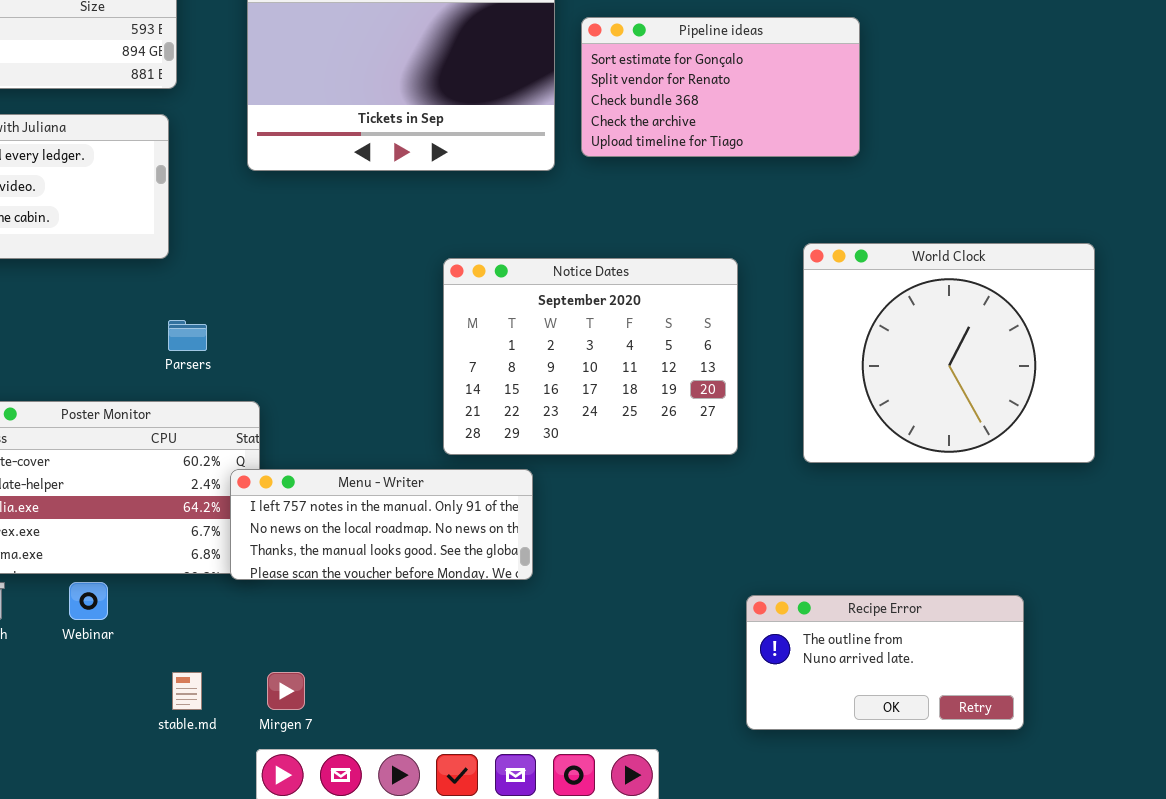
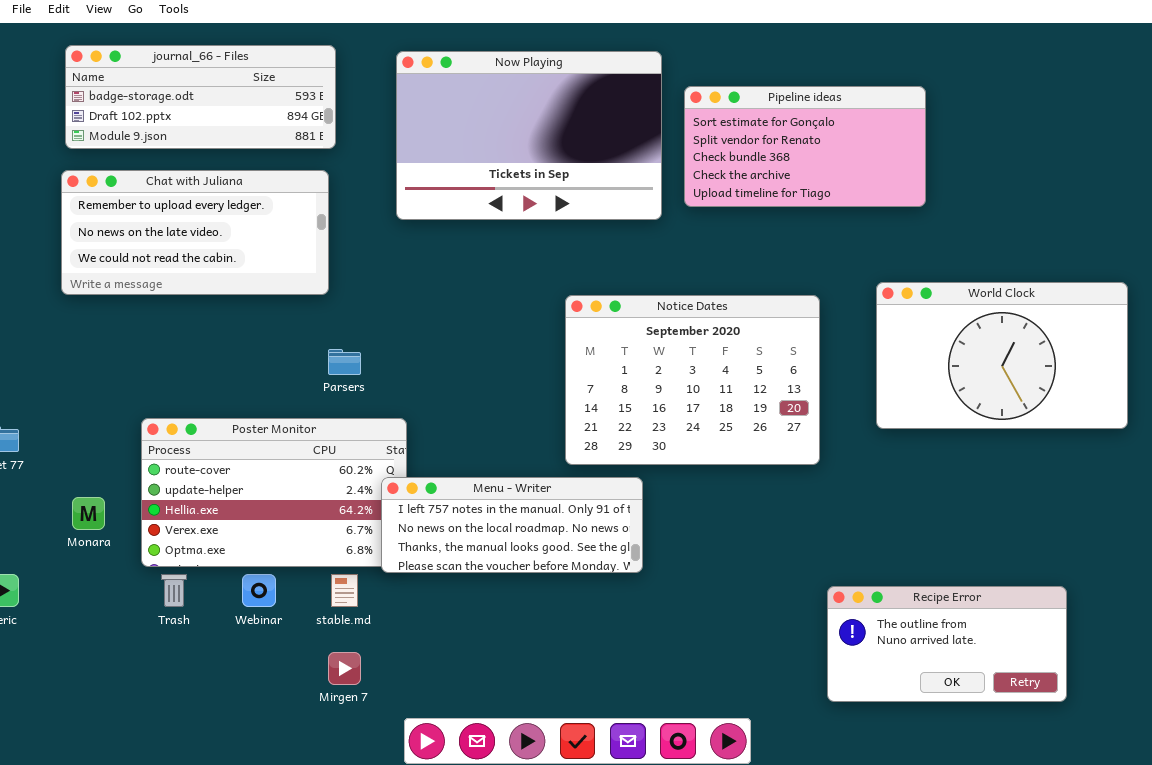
World Clock: [803,243,1095,463] -> [876,282,1128,429], resized
stable.md: [172,672,202,710] -> [331,574,358,607], moved
Mirgen 7: [267,672,305,710] -> [328,652,361,685], moved

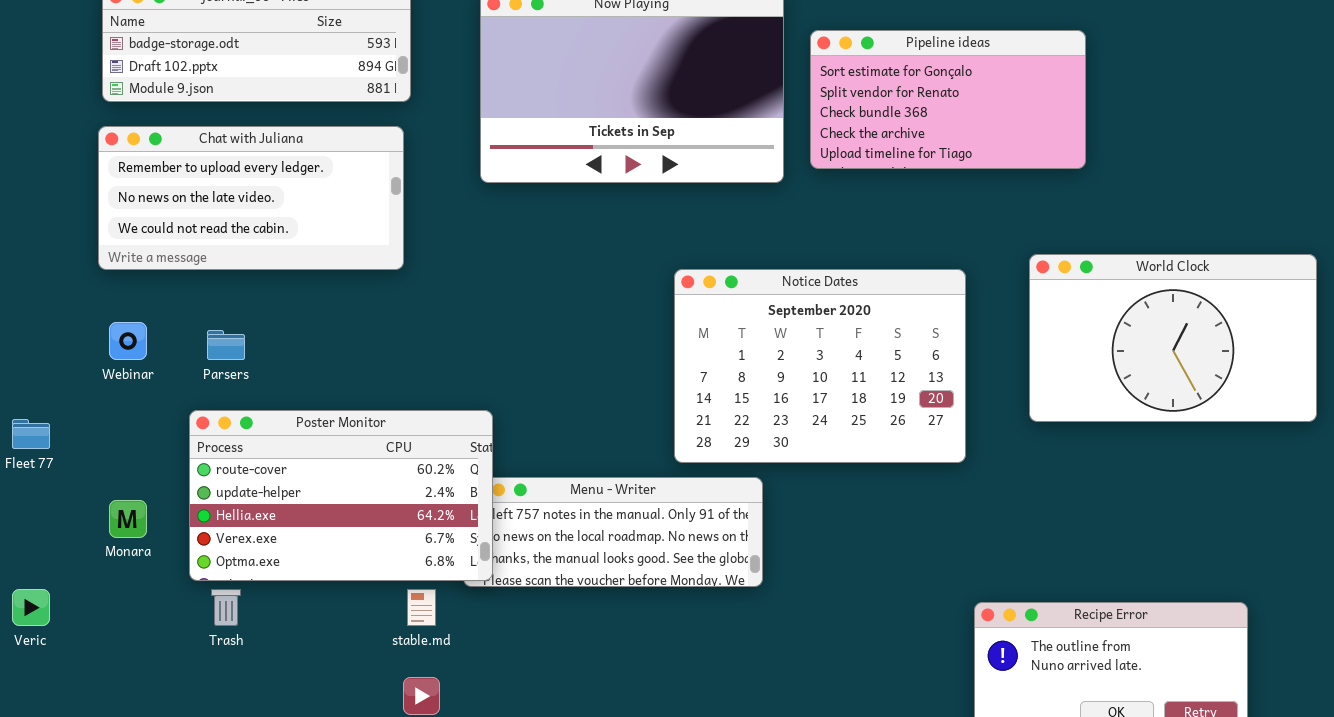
Parsers: [328,349,361,375] -> [207,330,245,360], moved
Poster Monitor: [141,418,407,567] -> [189,410,493,581], raised
Webinar: [242,574,276,607] -> [109,322,147,360], moved

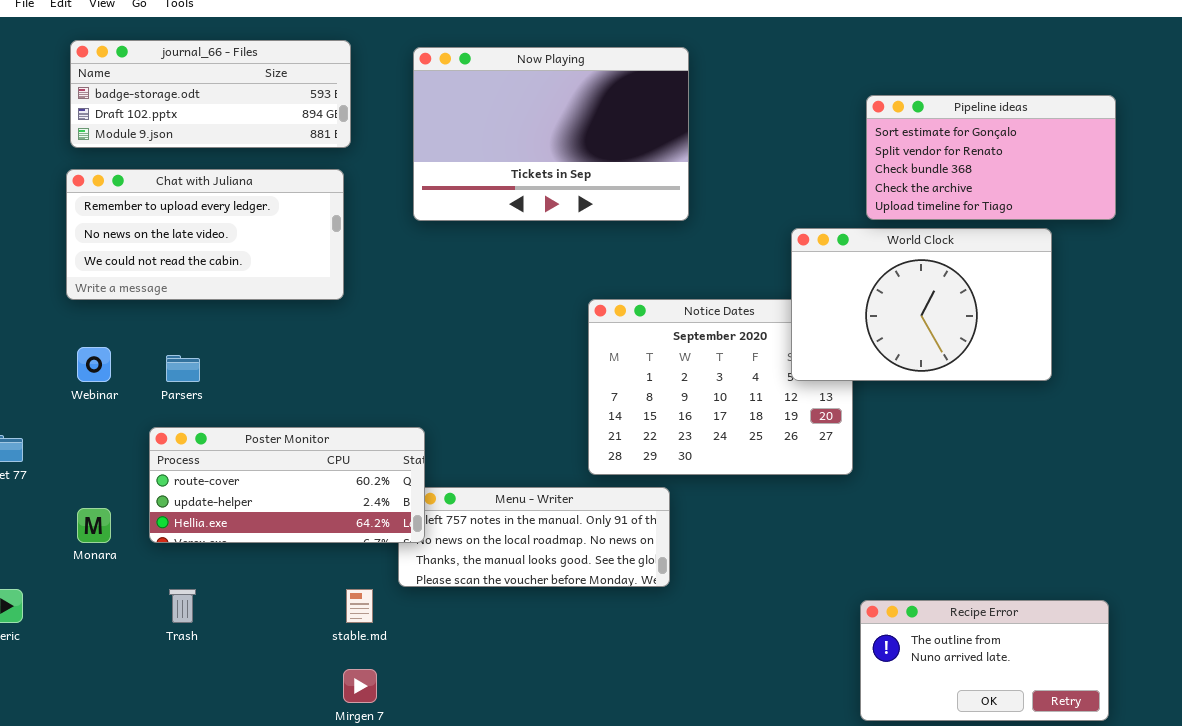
Pipeline ideas: [810,30,1086,169] -> [866,95,1116,220], moved
World Clock: [1029,254,1317,422] -> [791,228,1052,381], moved
Poster Monitor: [189,410,493,581] -> [149,427,425,543], resized

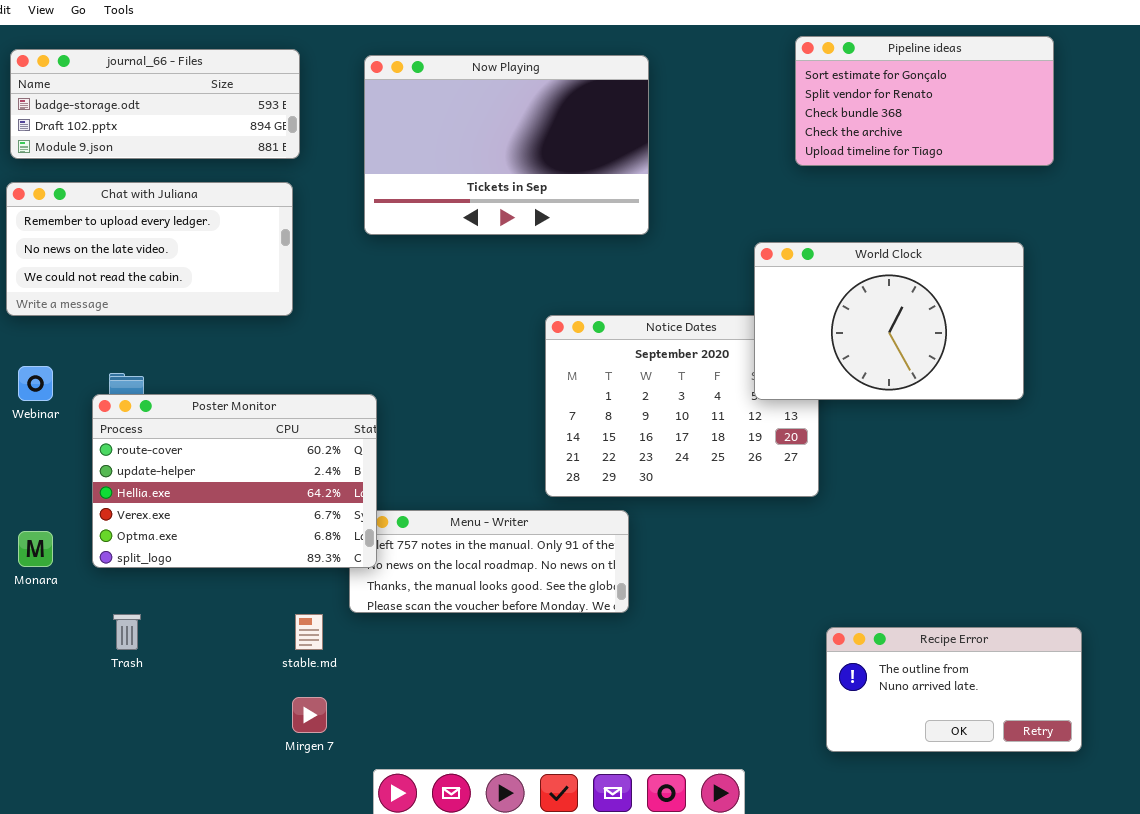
Pipeline ideas: [866,95,1116,220] -> [795,36,1054,166], moved
Poster Monitor: [149,427,425,543] -> [92,394,377,568], resized

